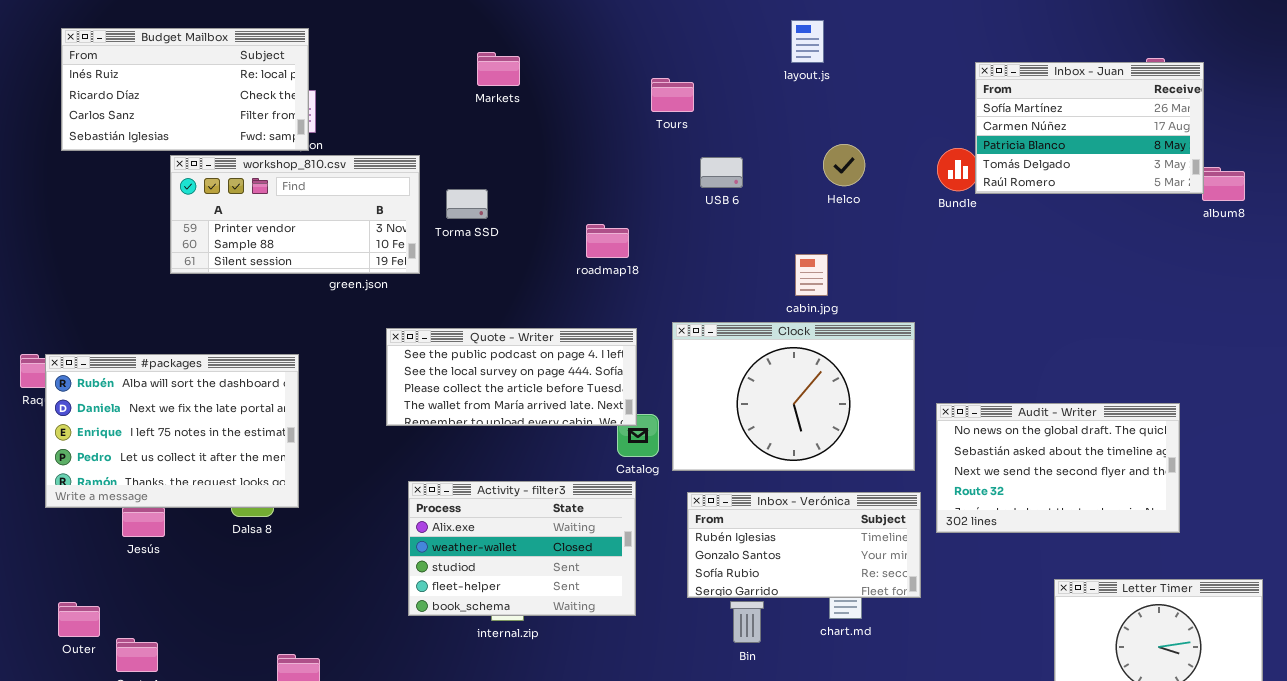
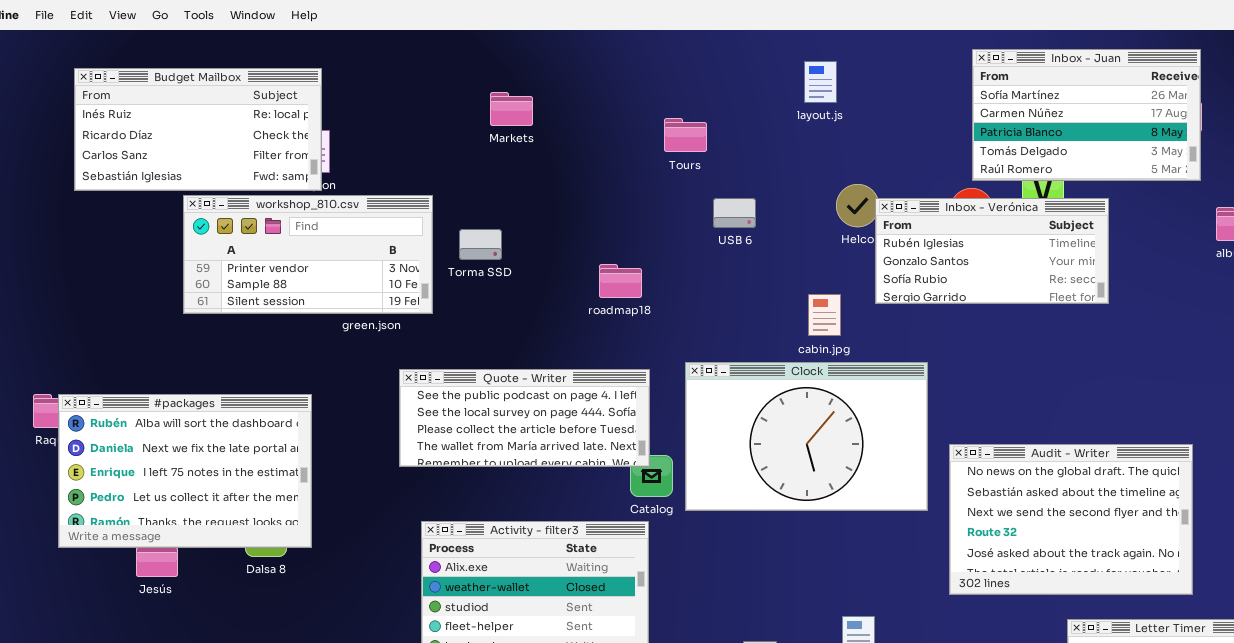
Inbox - Juan: [975,62,1204,194] -> [972,49,1201,181], moved
Audit - Writer: [936,403,1180,533] -> [949,444,1193,595], resized
Inbox - Verónica: [687,492,921,598] -> [875,198,1109,304], moved

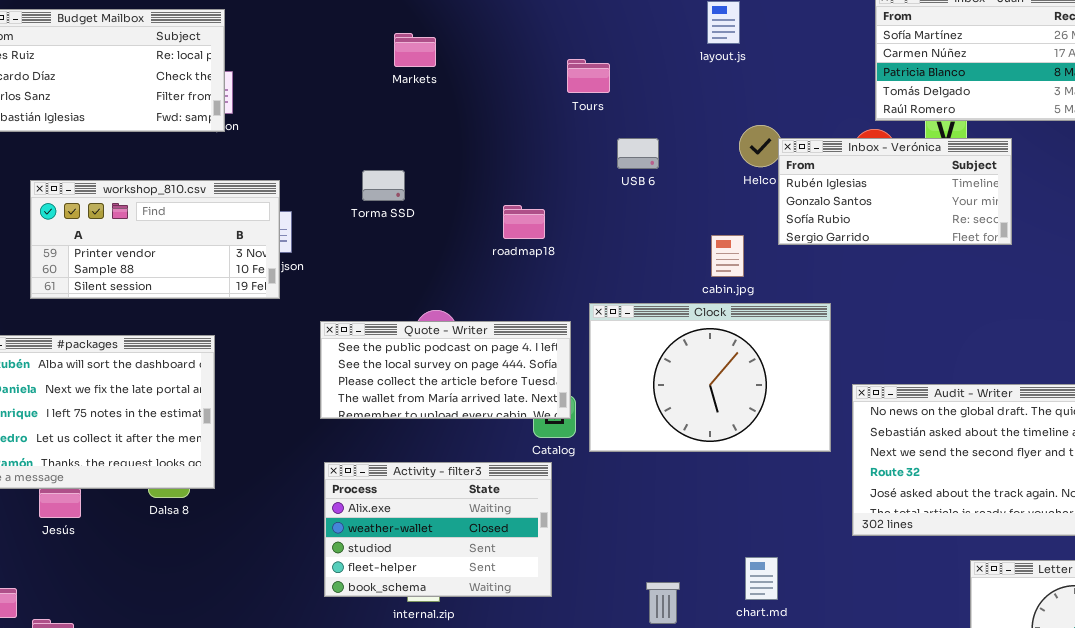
workshop_810.csv: [183,195,433,314] -> [30,180,280,299], moved
Quote - Writer: [399,369,650,467] -> [320,321,571,419], moved

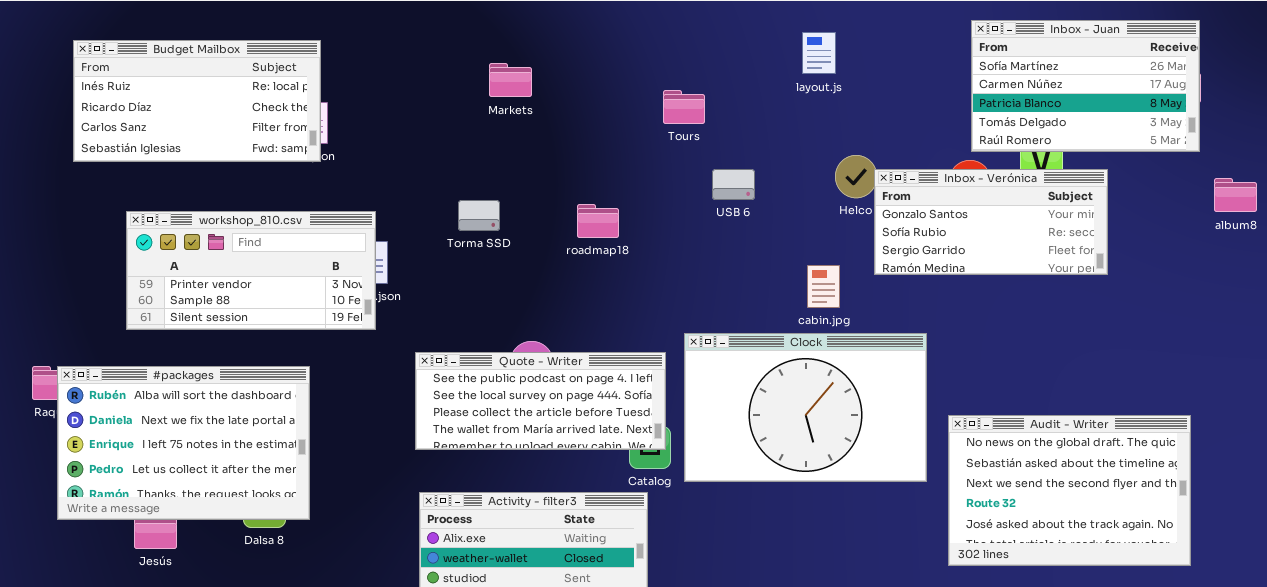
Inbox - Verónica: [778,138,1012,245] -> [874,169,1108,275], scrolled down 1 row
roadmap18: [503,205,545,239] -> [577,204,619,238], moved

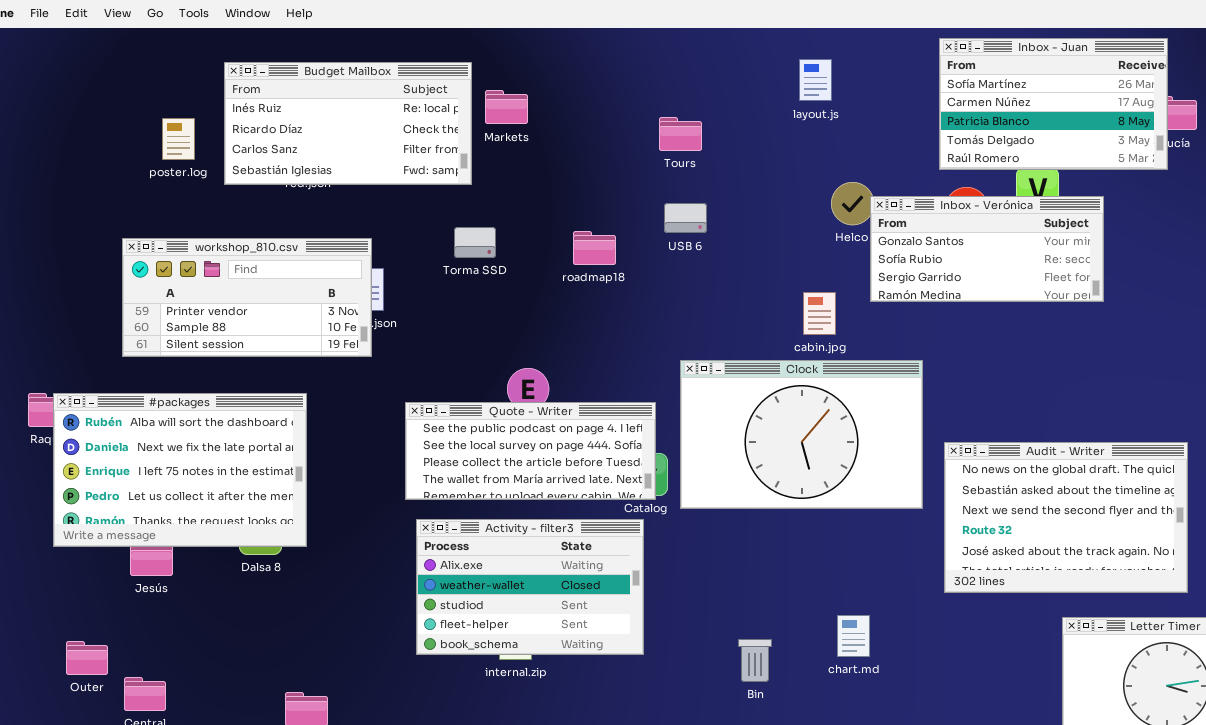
Inbox - Juan: [971,20,1200,152] -> [939,38,1168,170], moved
Budget Mailbox: [73,40,321,162] -> [224,62,472,185], moved
USB 6: [712,169,755,200] -> [664,203,707,233], moved
Quote - Writer: [415,352,666,450] -> [405,402,656,500], moved

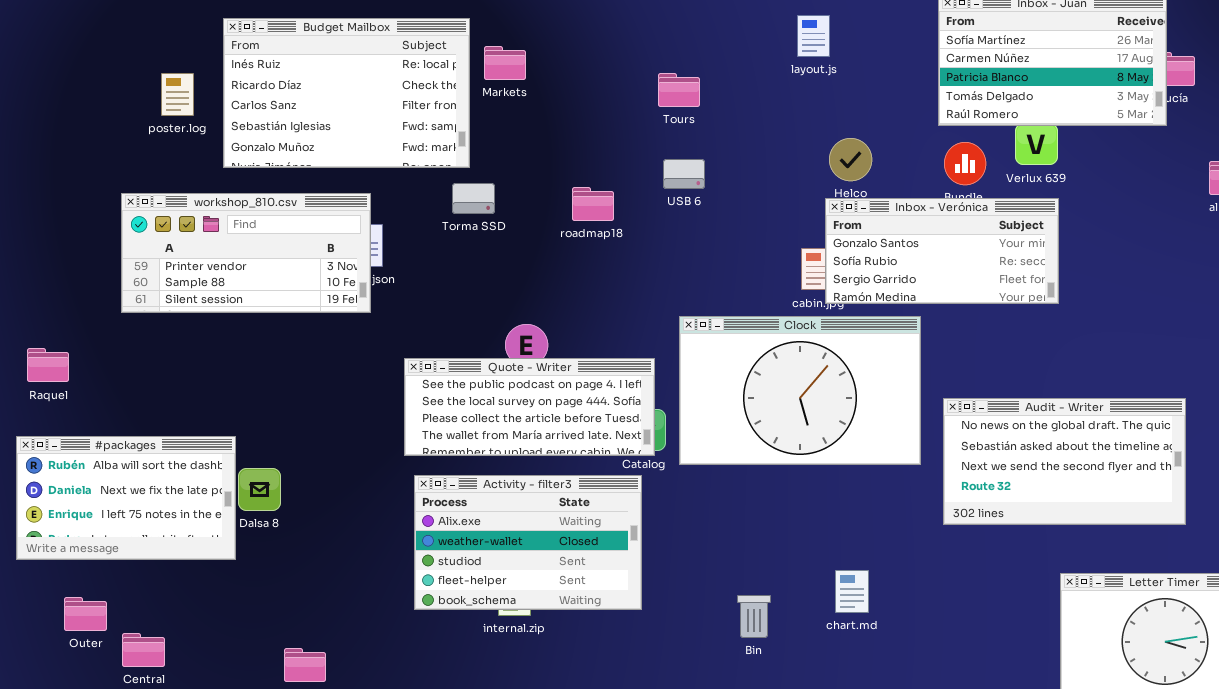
Budget Mailbox: [224,62,472,185] -> [223,18,470,168], resized
Inbox - Verónica: [870,196,1104,302] -> [825,198,1059,304], moved
#packages: [53,393,307,547] -> [16,436,236,560], moved, resized
Audit - Writer: [944,442,1188,593] -> [943,398,1186,525], resized

